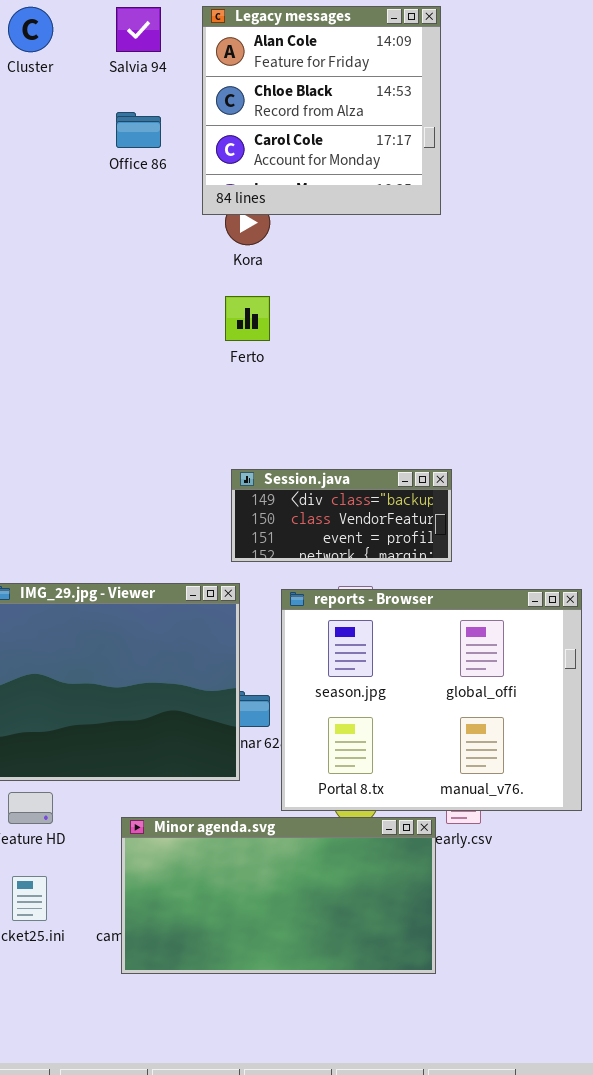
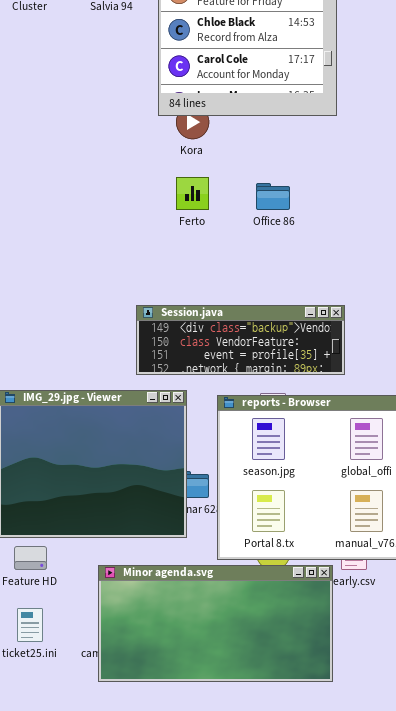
Office 86: [116,112,161,148] -> [256,183,290,210], moved
Session.java: [231,469,452,562] -> [136,305,345,375], resized

